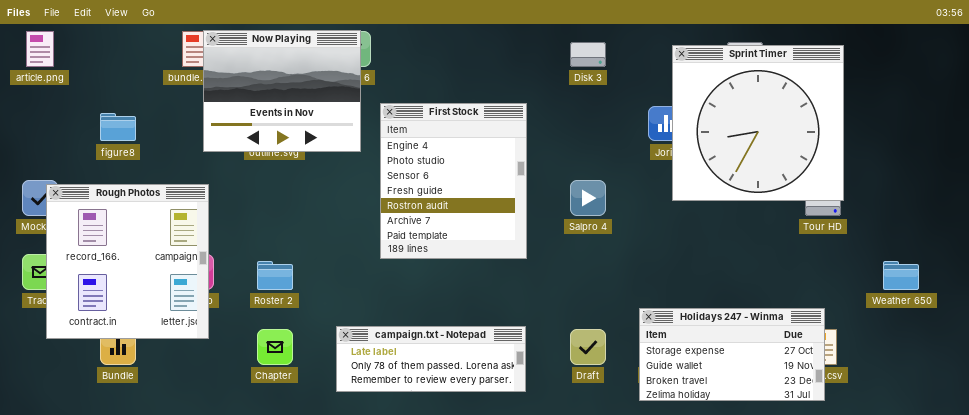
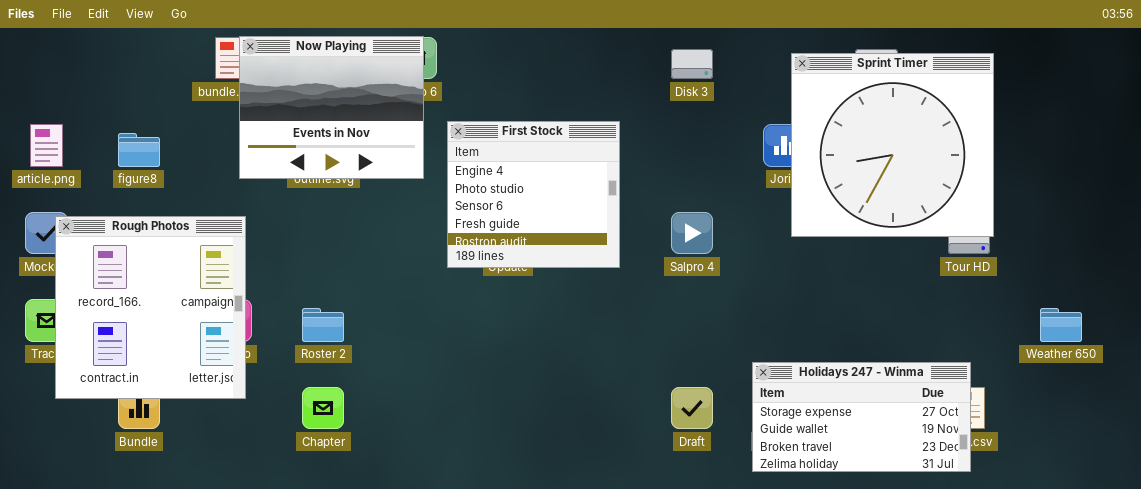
article.png: [26,31,54,67] -> [30,124,63,167], moved
First Stock: [380,103,527,259] -> [447,121,620,268], resized
campaign.txt - Notepad: [336,326,526,392] -> none, closed

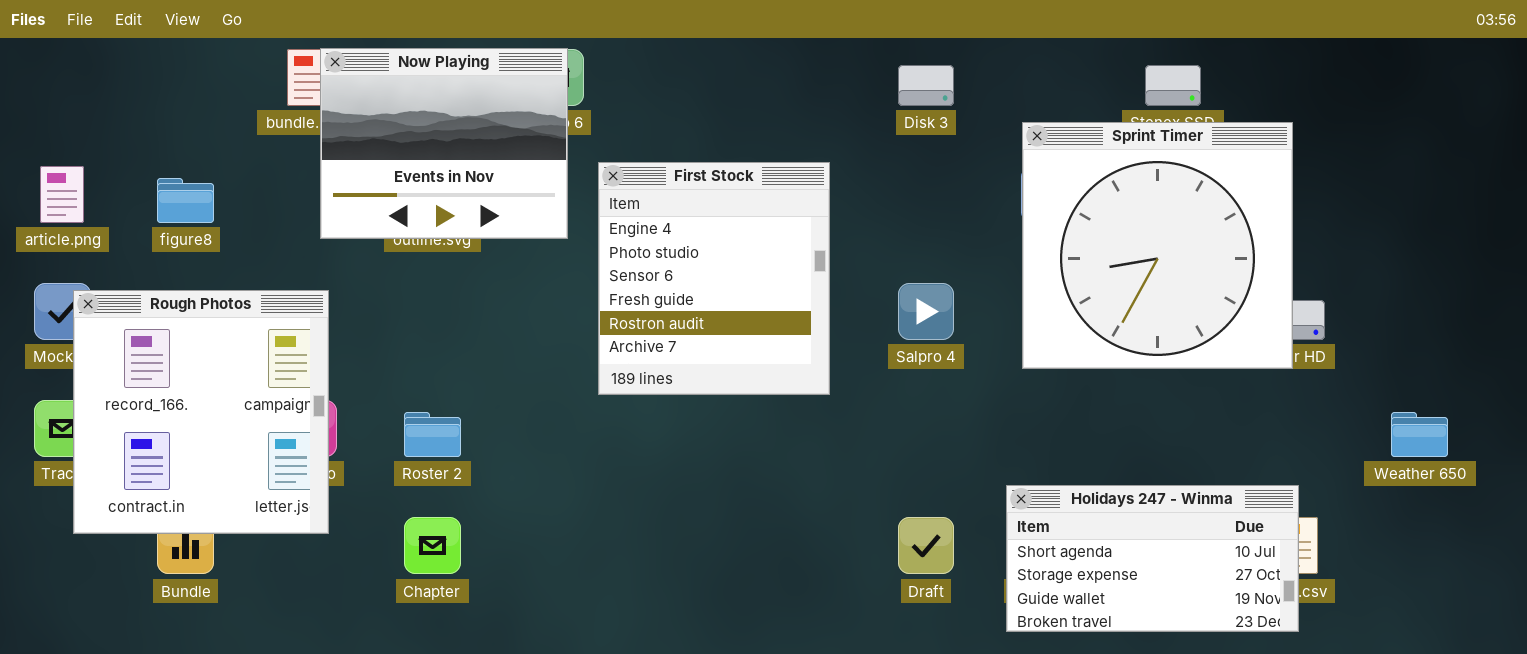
Sprint Timer: [791,53,994,237] -> [1022,122,1293,369], moved
First Stock: [447,121,620,268] -> [598,162,830,395], resized
Holidays 247 - Winma: [752,362,971,472] -> [1006,485,1299,632], scrolled up 1 row

